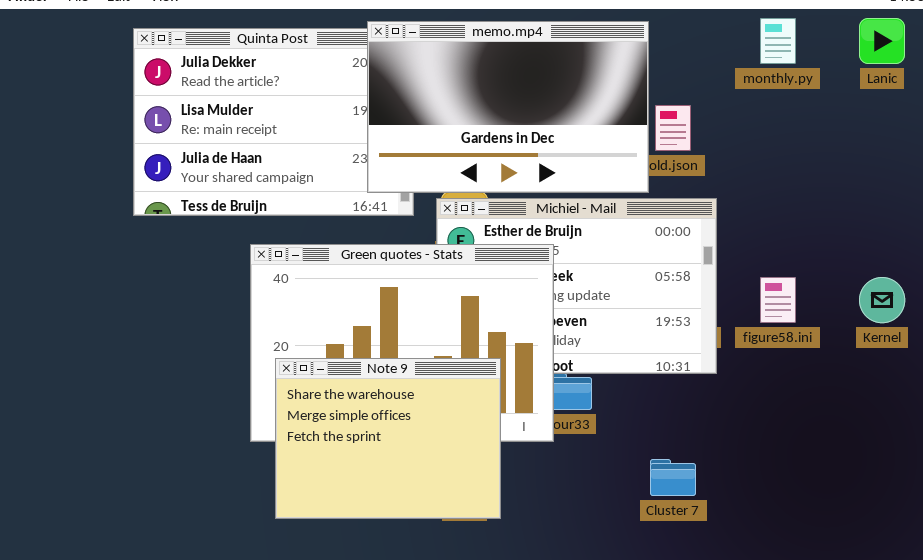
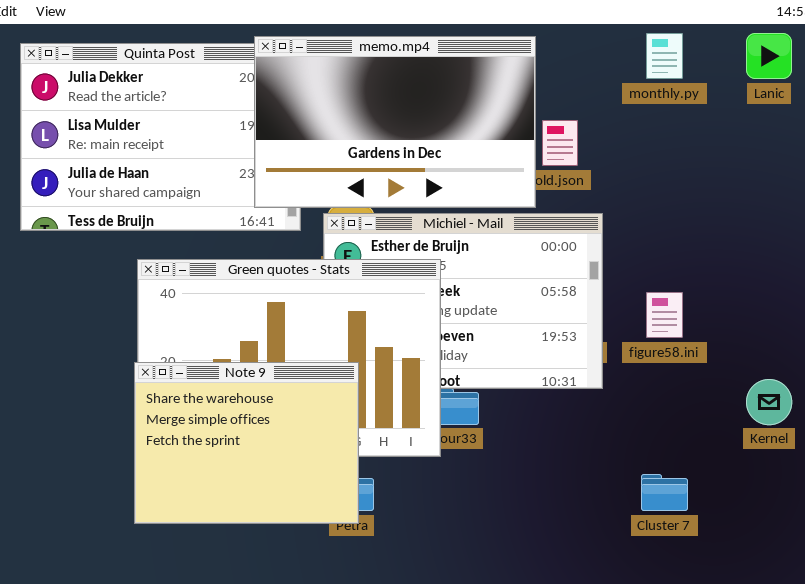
Kernel: [859,277,905,323] -> [746,379,792,425], moved
Note 9: [275,358,501,519] -> [134,362,359,524], moved
Cluster 7: [650,459,696,496] -> [641,474,688,511], moved

